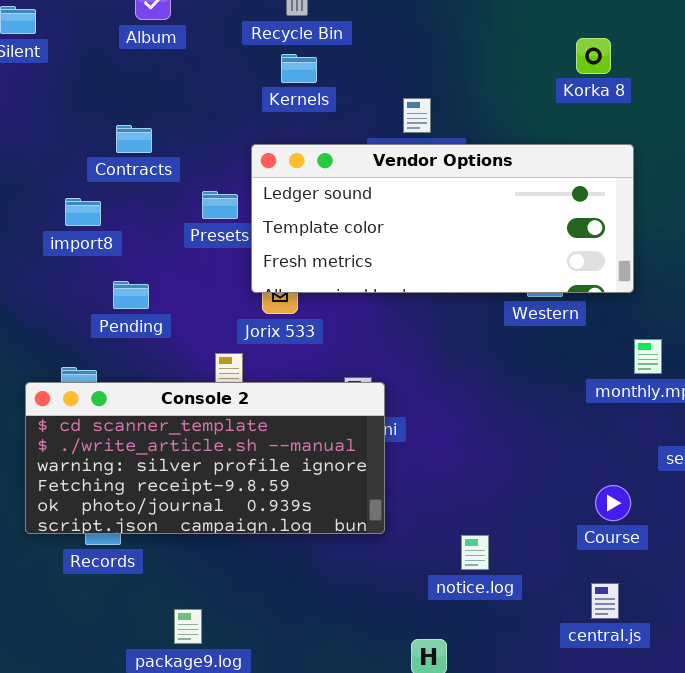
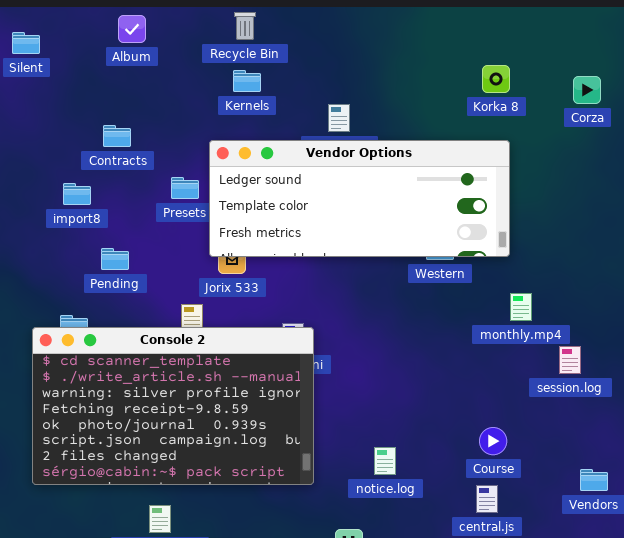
Korka 8: [576,38,611,74] -> [482,65,510,93], moved
Console 2: [25,382,385,534] -> [32,327,314,485], resized
Course: [595,485,631,521] -> [479,427,507,455], moved

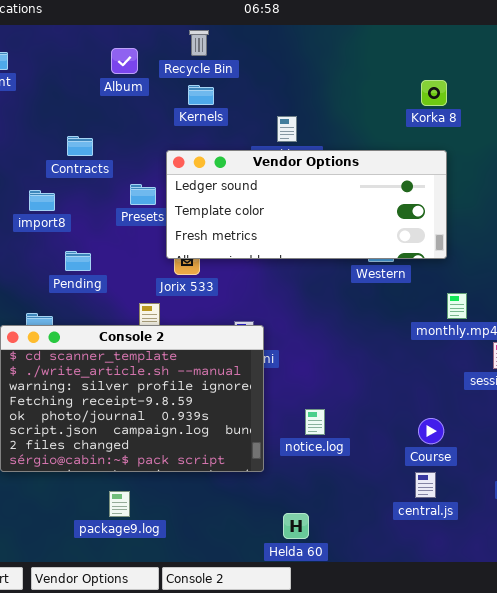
Album: [118,15,146,43] -> [111,48,138,74], moved
notice.log: [374,447,396,475] -> [305,409,325,435], moved

